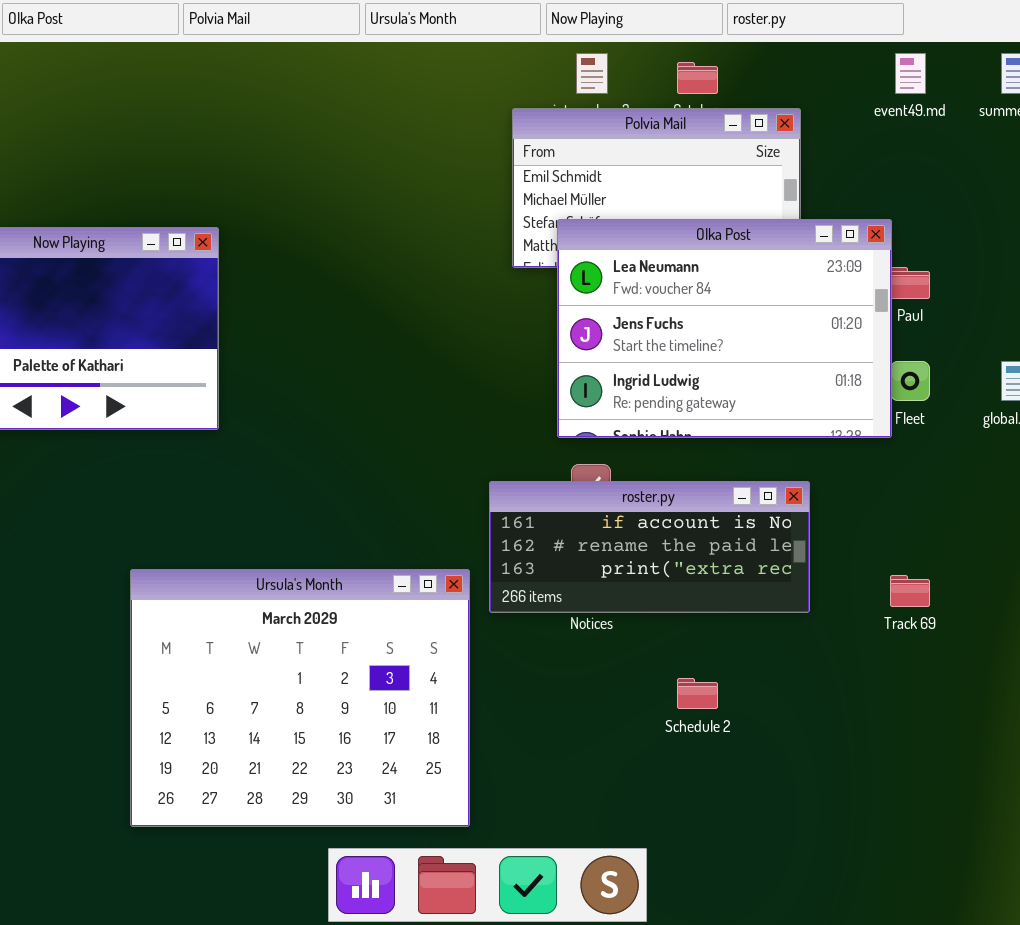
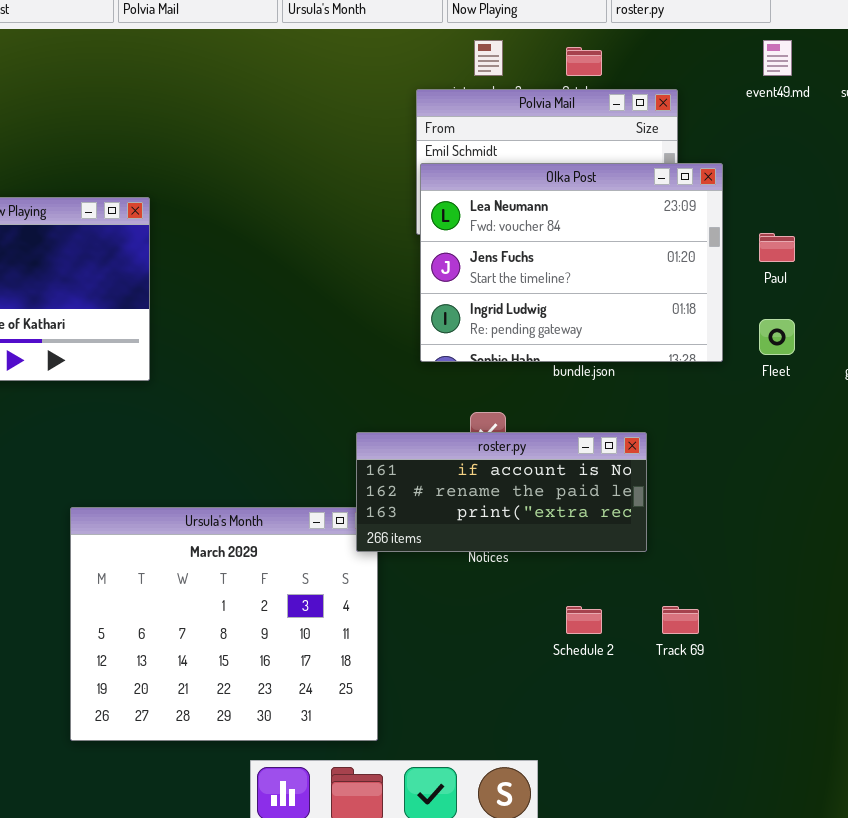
Olka Post: [557,219,892,438] -> [420,163,723,362], moved
roster.py: [489,481,810,613] -> [356,432,647,552], moved
Track 69: [890,575,930,607] -> [662,606,699,634], moved

